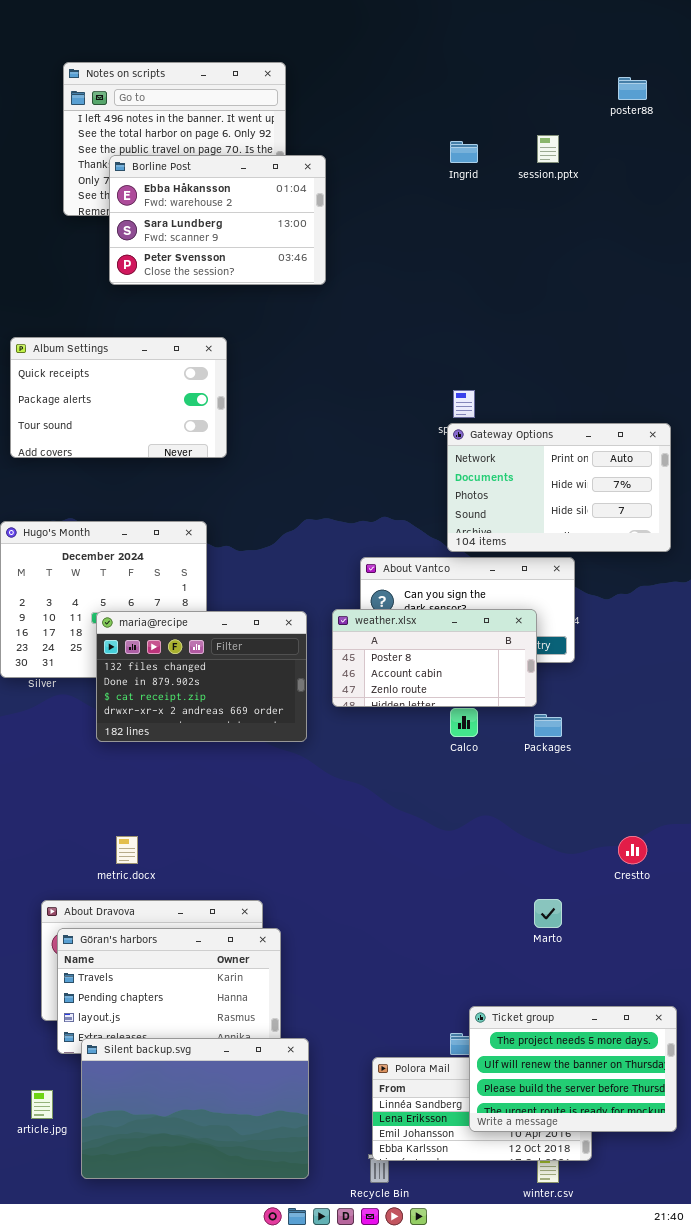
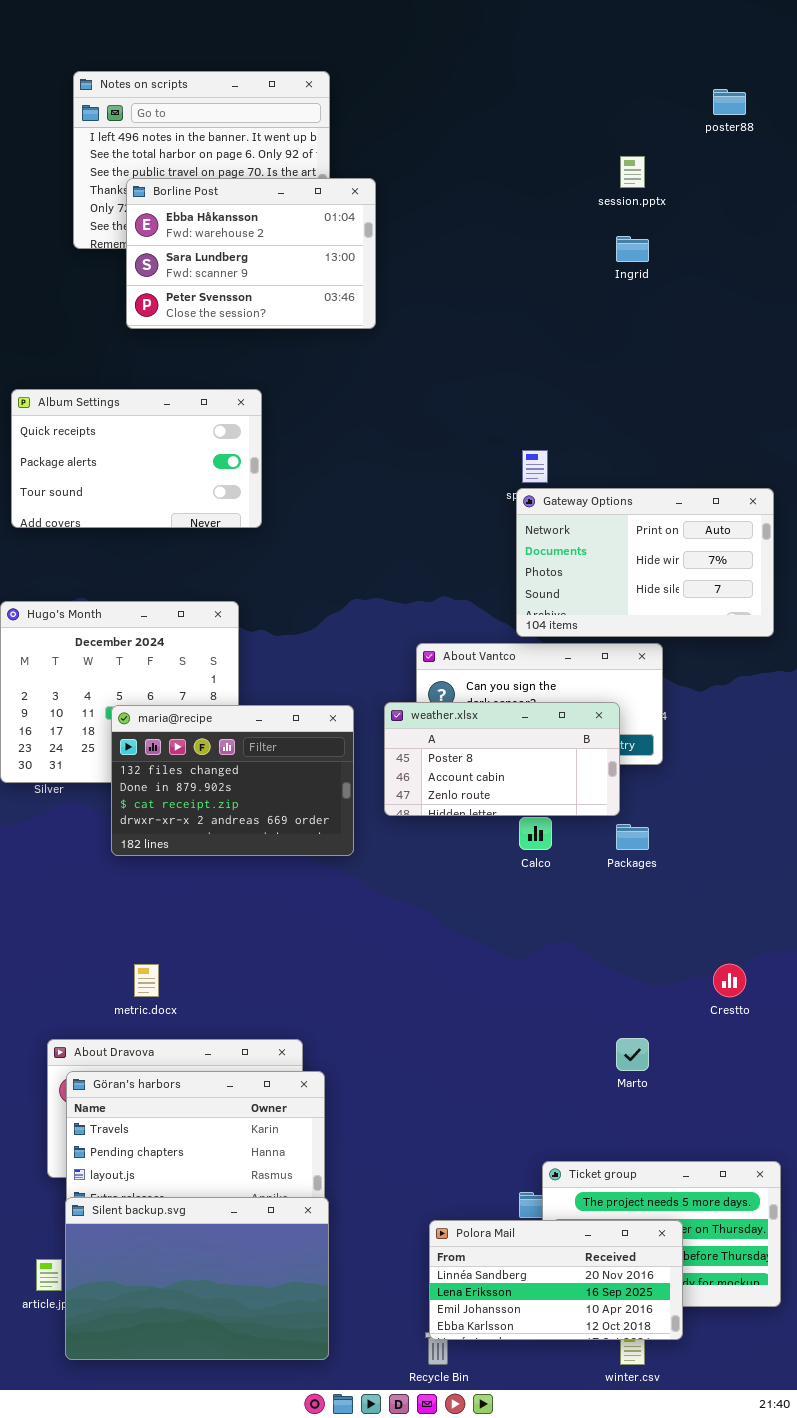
Ingrid: [450,141,478,163] -> [616,236,649,262], moved
Silent backup.svg: [81,1038,309,1179] -> [65,1197,329,1360], moved
Polora Mail: [372,1057,592,1161] -> [429,1220,683,1340], raised

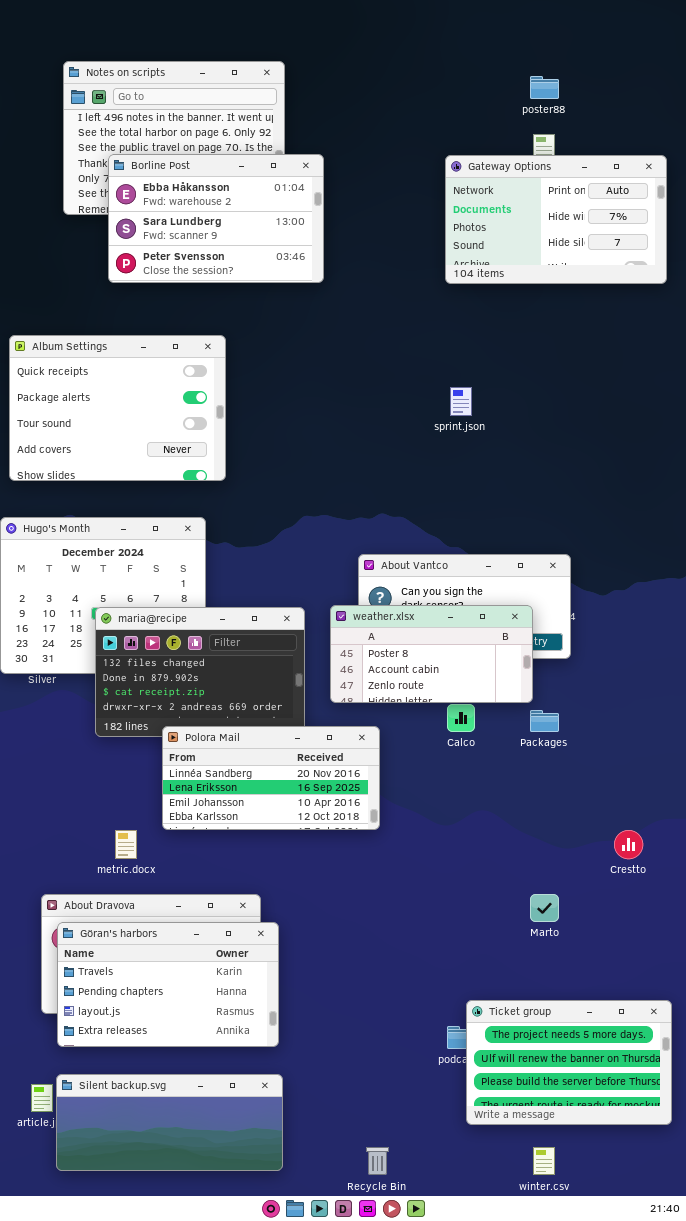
poster88: [713,89,746,115] -> [530,76,559,99], moved
Album Settings: [11,389,262,528] -> [9,335,226,481], resized
Gateway Options: [516,488,774,637] -> [445,155,667,284], moved
Silent backup.svg: [65,1197,329,1360] -> [56,1074,283,1171], resized
Polora Mail: [429,1220,683,1340] -> [162,726,380,830], moved

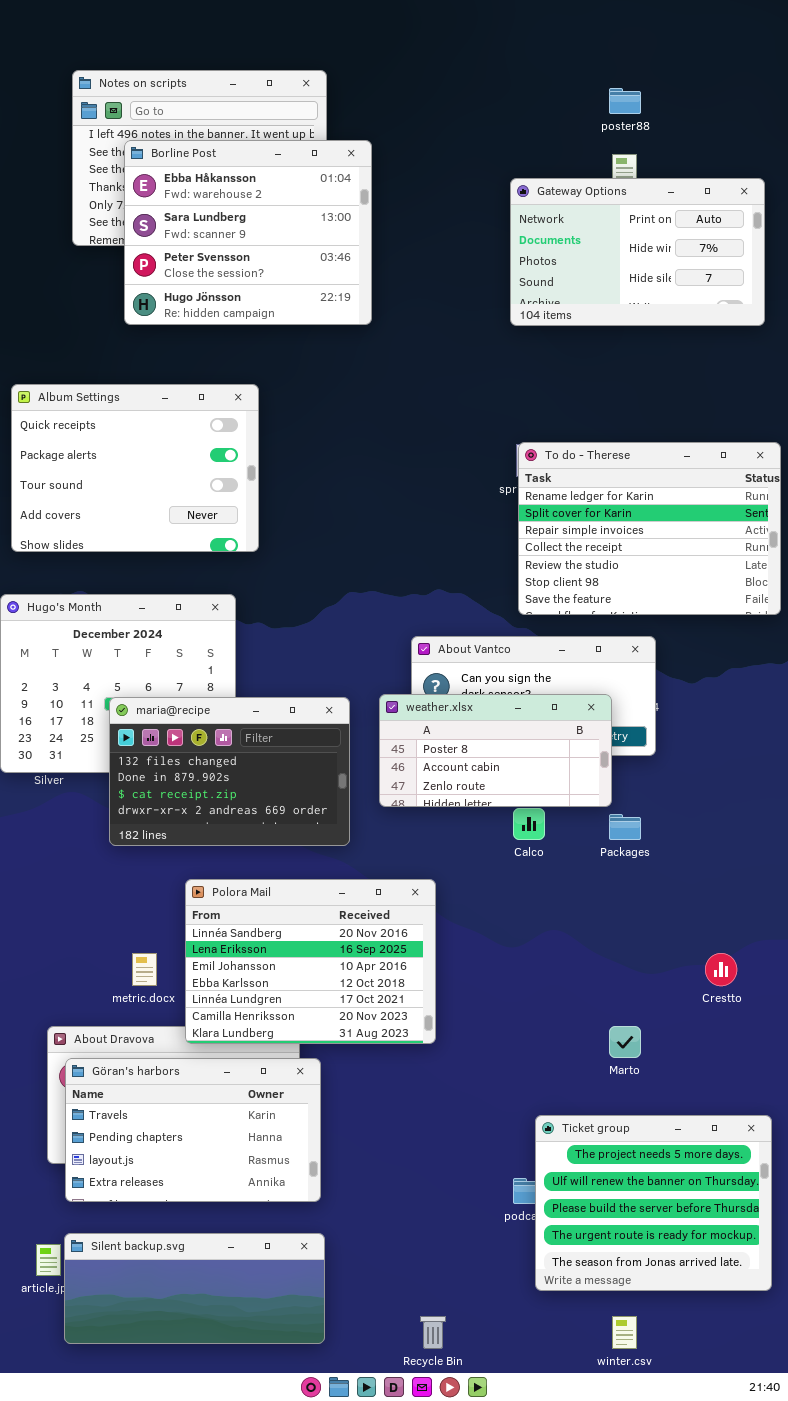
Borline Post: [108,154,324,283] -> [124,140,372,325], resized
To do - Therese: none -> [518,442,781,615], opened
Polora Mail: [162,726,380,830] -> [185,879,436,1044], moved, resized
Ticket group: [466,1000,672,1125] -> [535,1115,772,1291], resized

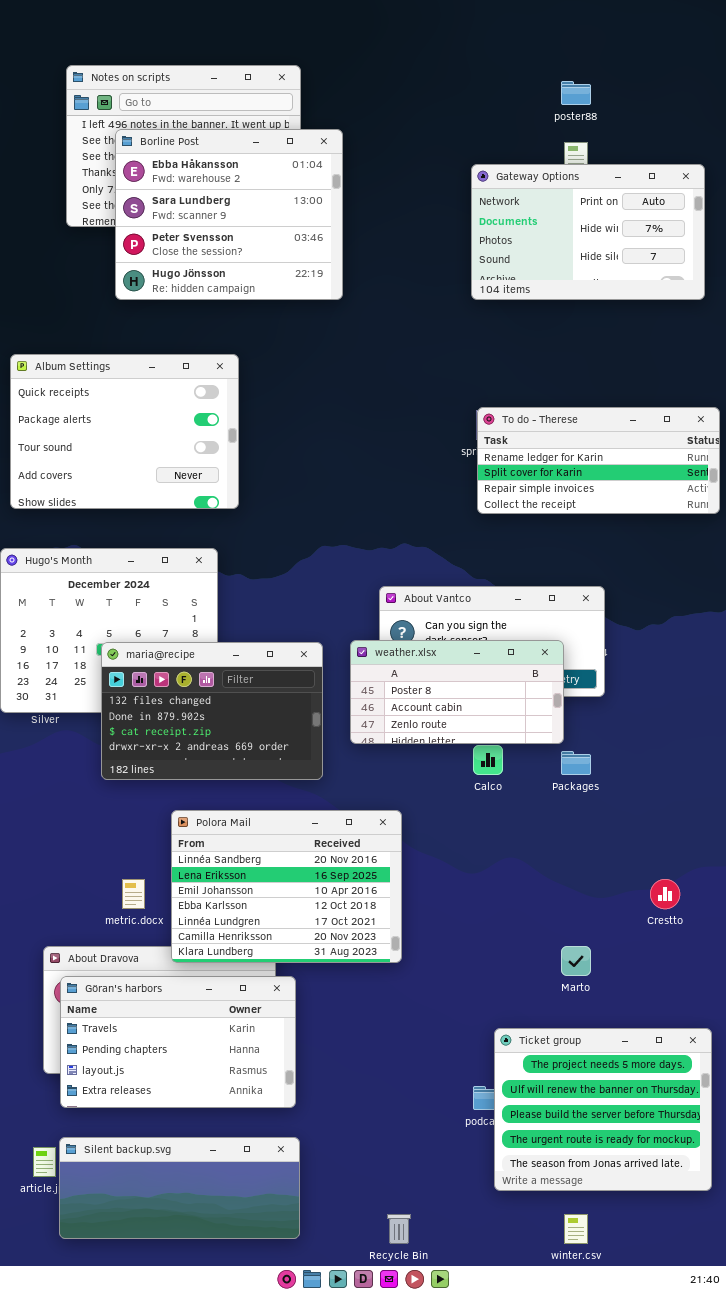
To do - Therese: [518,442,781,615] -> [477,407,720,514], resized

